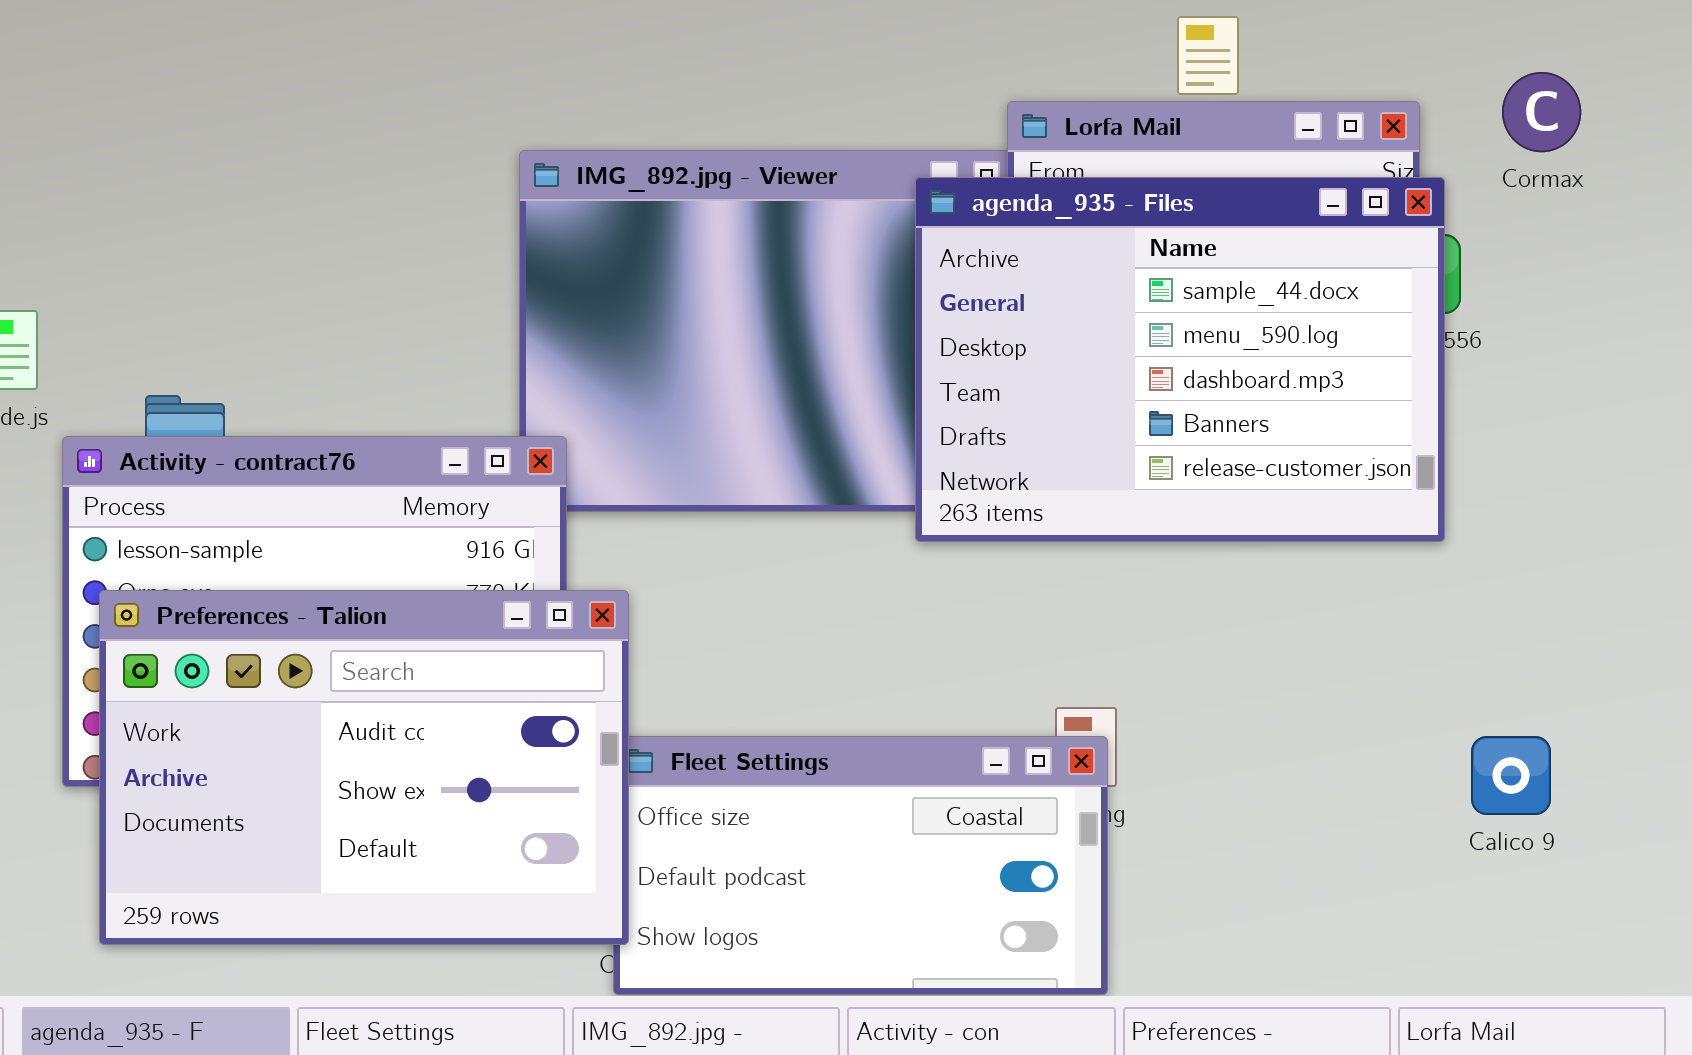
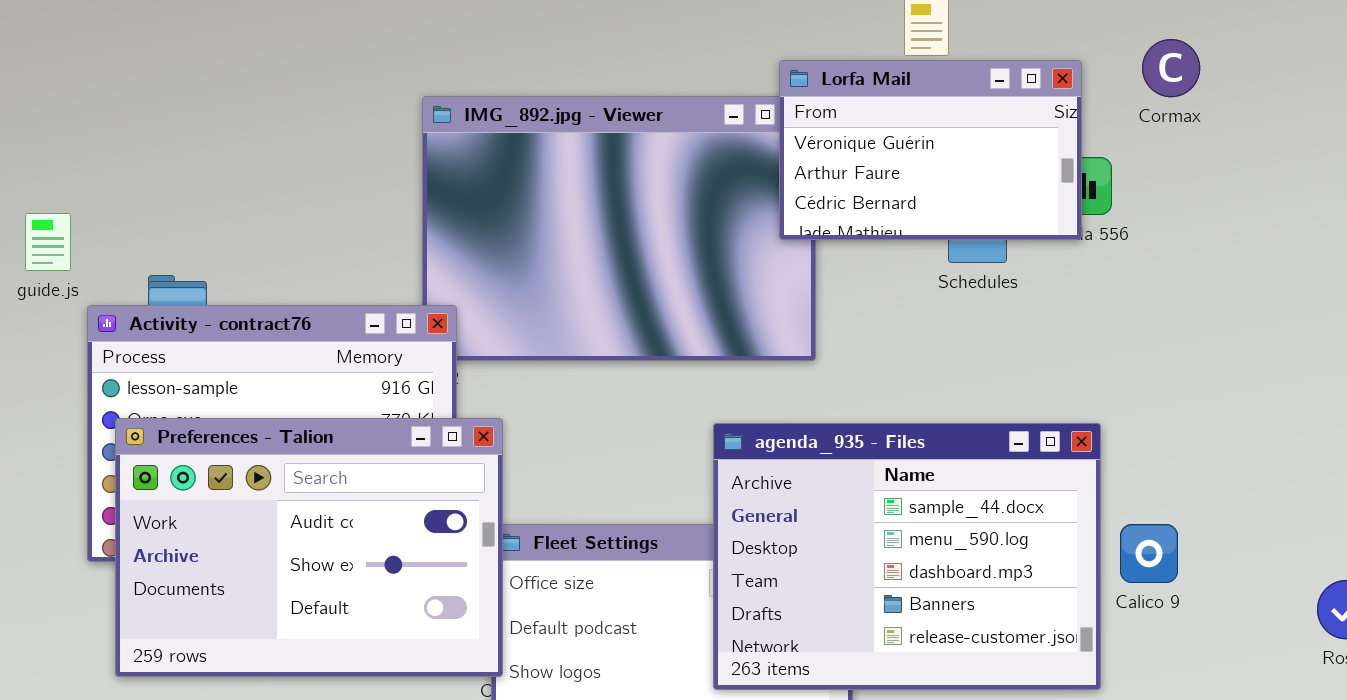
agenda_935 - Files: [915,177,1445,542] -> [713,423,1101,690], moved

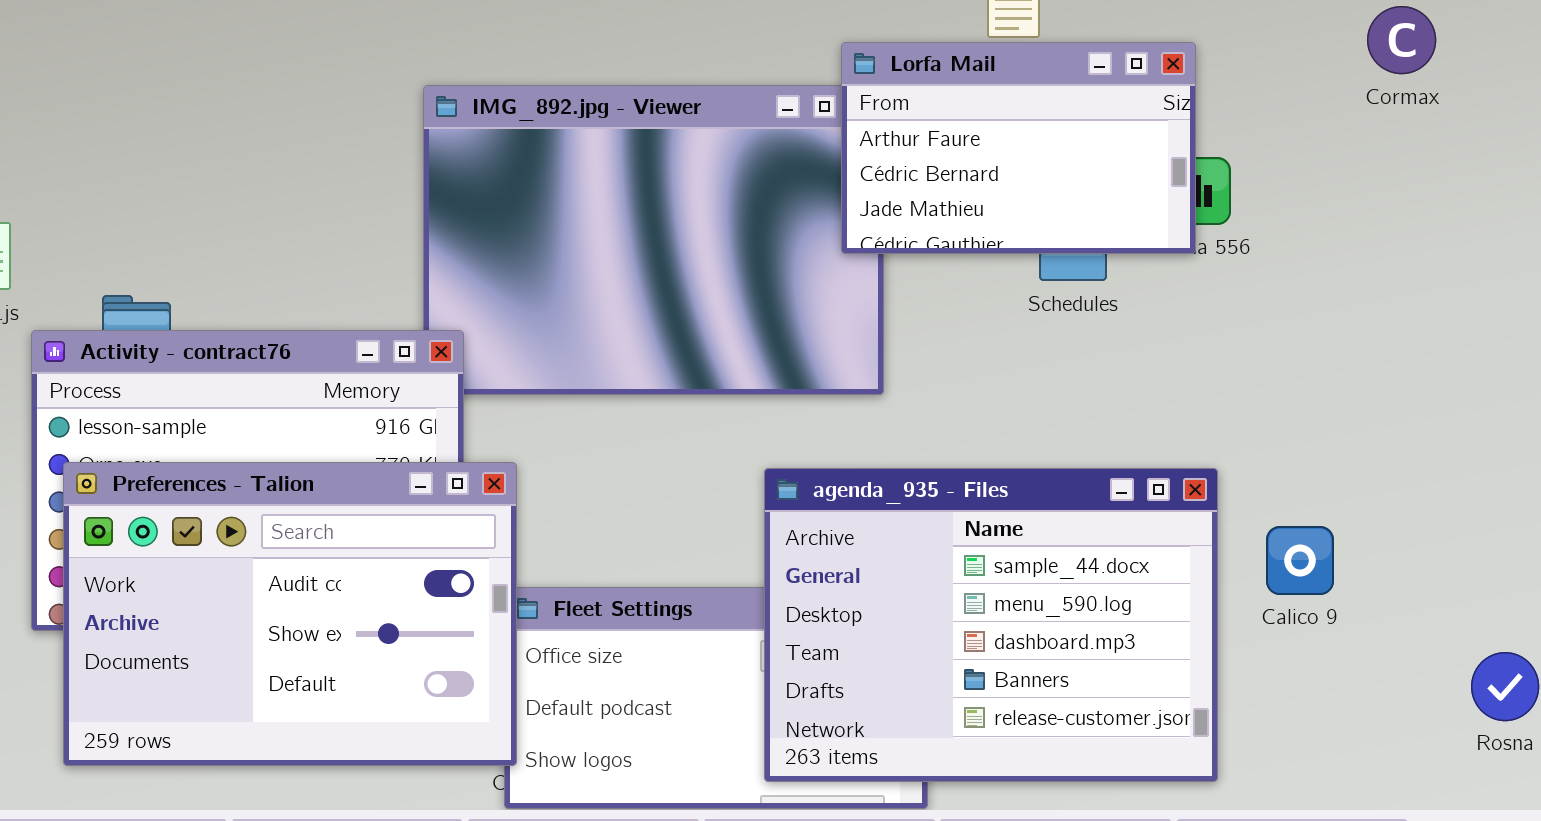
Cormax: [1142,39,1200,97] -> [1367,6,1436,74], moved
Lorfa Mail: [779,60,1082,240] -> [841,42,1196,254], scrolled down 1 row
Calico 9: [1120,524,1178,583] -> [1266,526,1334,595], moved

